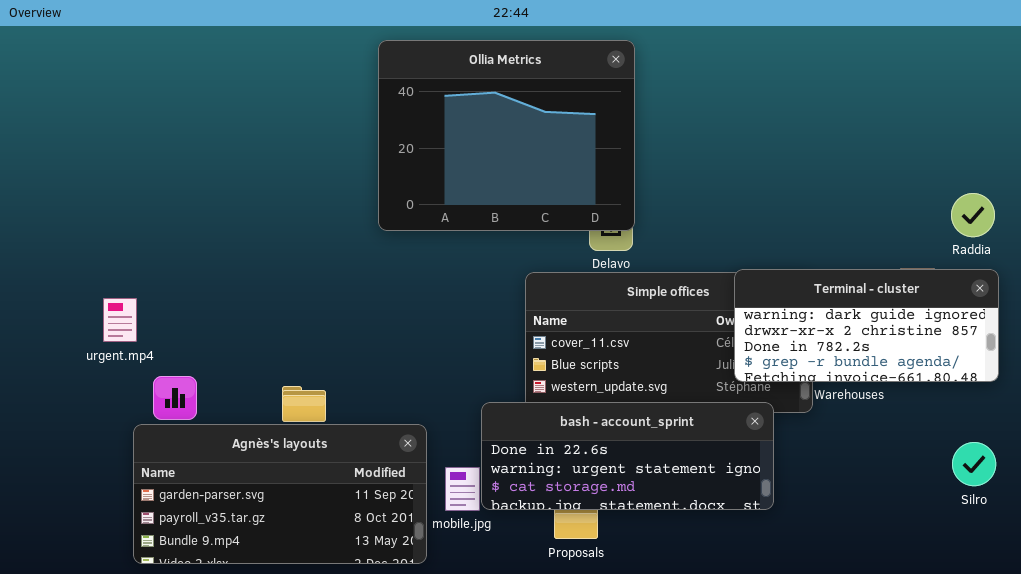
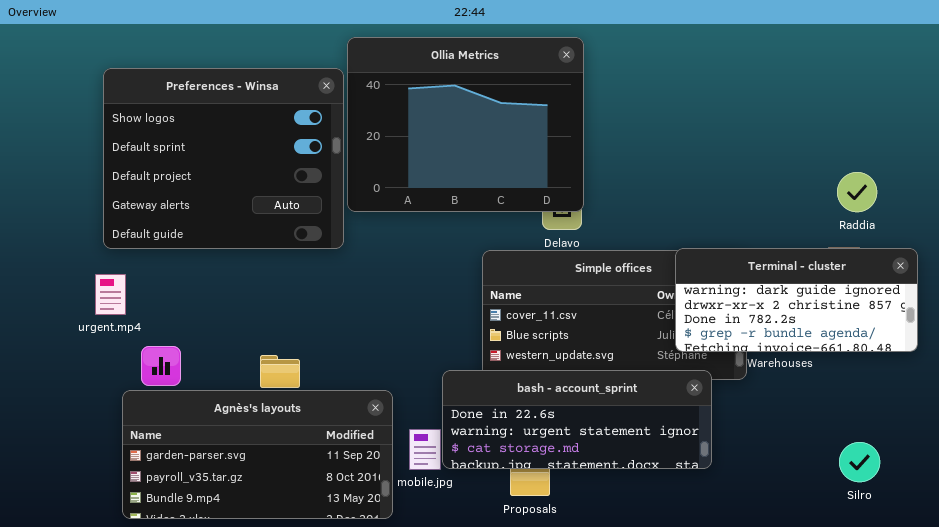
Preferences - Winsa: none -> [103,68,344,249], opened
Raddia: [951,193,995,237] -> [837,172,877,212], moved
Silro: [952,442,996,486] -> [839,442,880,482], moved

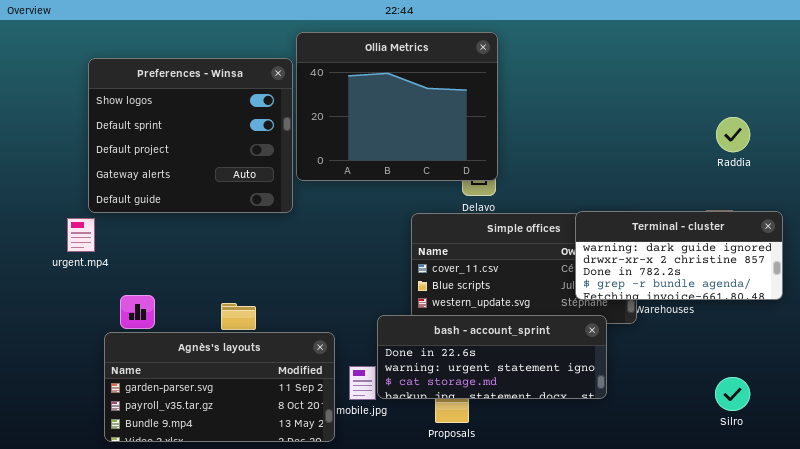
Raddia: [837,172,877,212] -> [716,117,750,152], moved
urgent.mp4: [95,274,126,315] -> [67,218,95,252], moved

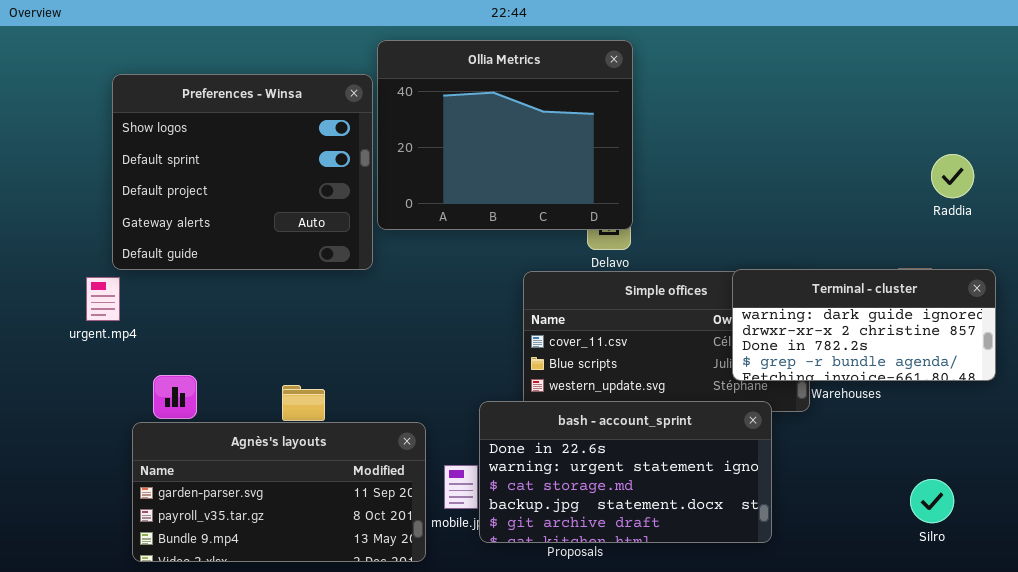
Raddia: [716,117,750,152] -> [931,154,974,198], moved
bash - account_sprint: [377,315,607,399] -> [479,401,772,543], resized

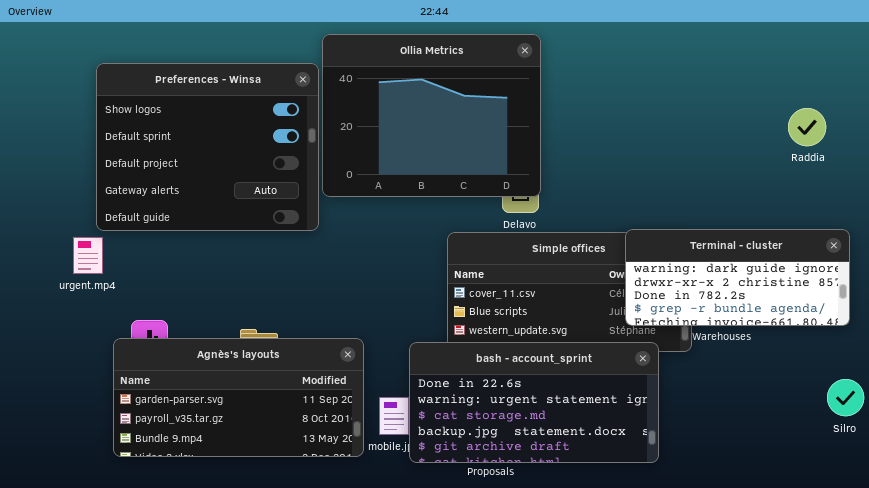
Raddia: [931,154,974,198] -> [788,108,826,146], moved
Agnès's layouts: [132,422,426,562] -> [113,338,364,457], moved
Silro: [910,479,954,523] -> [827,379,864,416], moved

